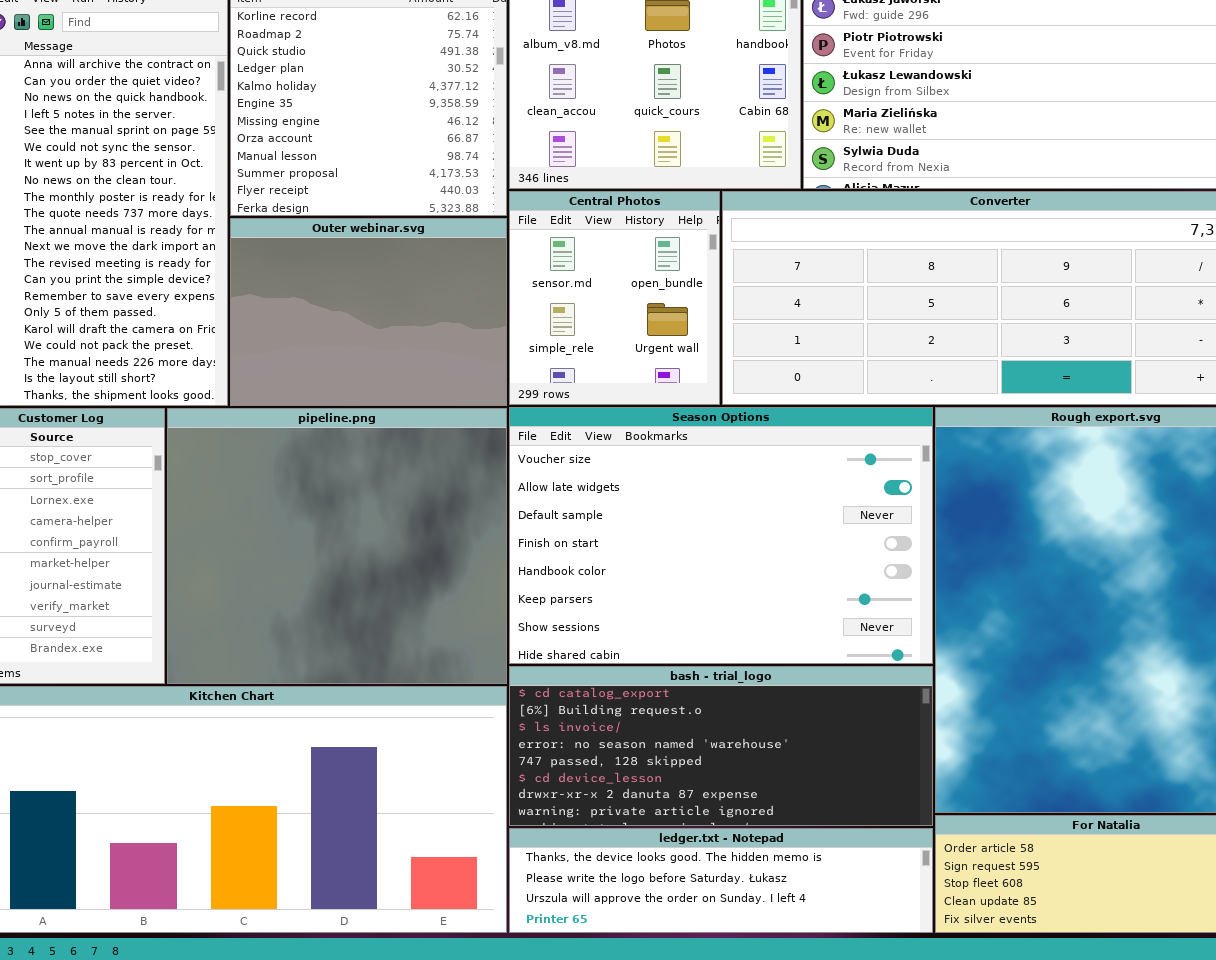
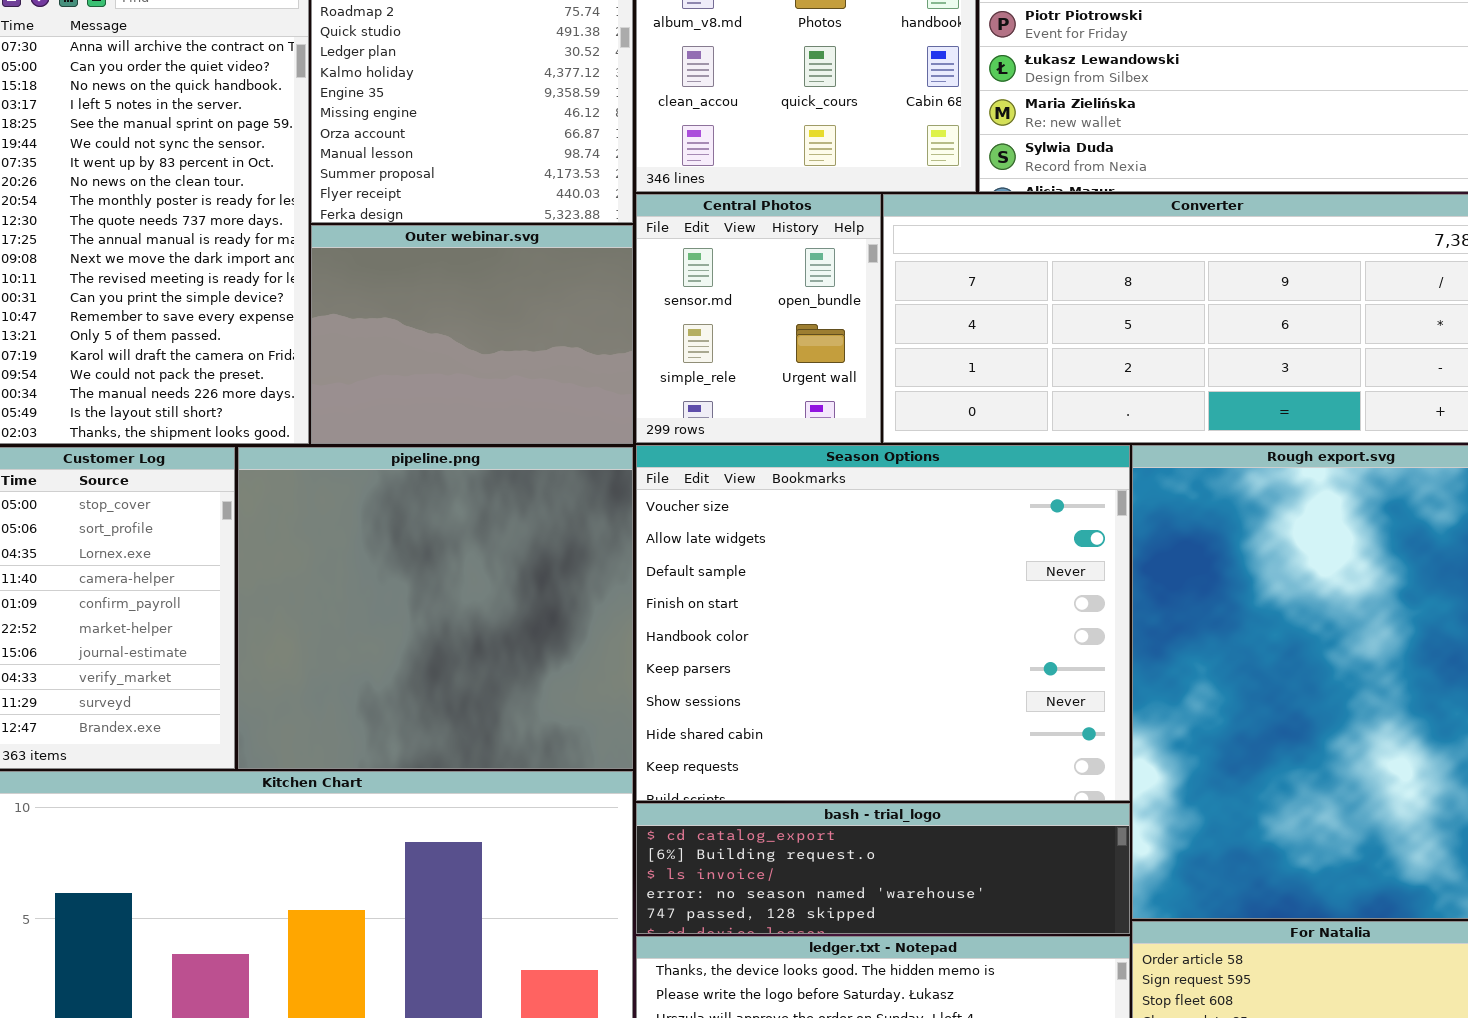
Season Options: [509,407,933,664] -> [636,445,1130,801], resized
bash - trial_logo: [509,666,933,826] -> [636,803,1130,934], resized

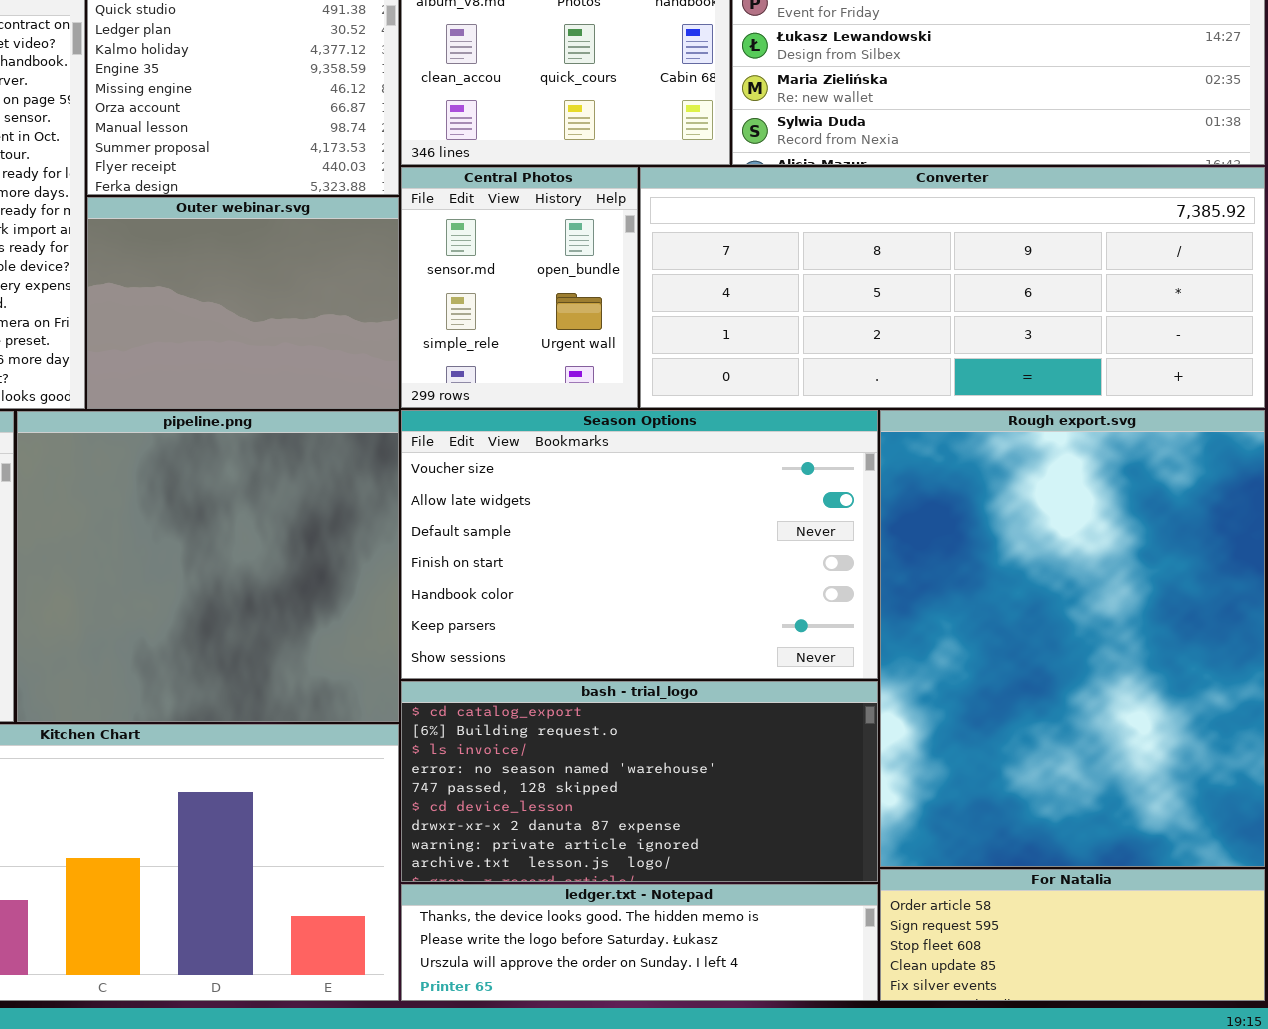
Season Options: [636,445,1130,801] -> [401,410,878,679], resized
bash - trial_logo: [636,803,1130,934] -> [401,681,878,882], resized

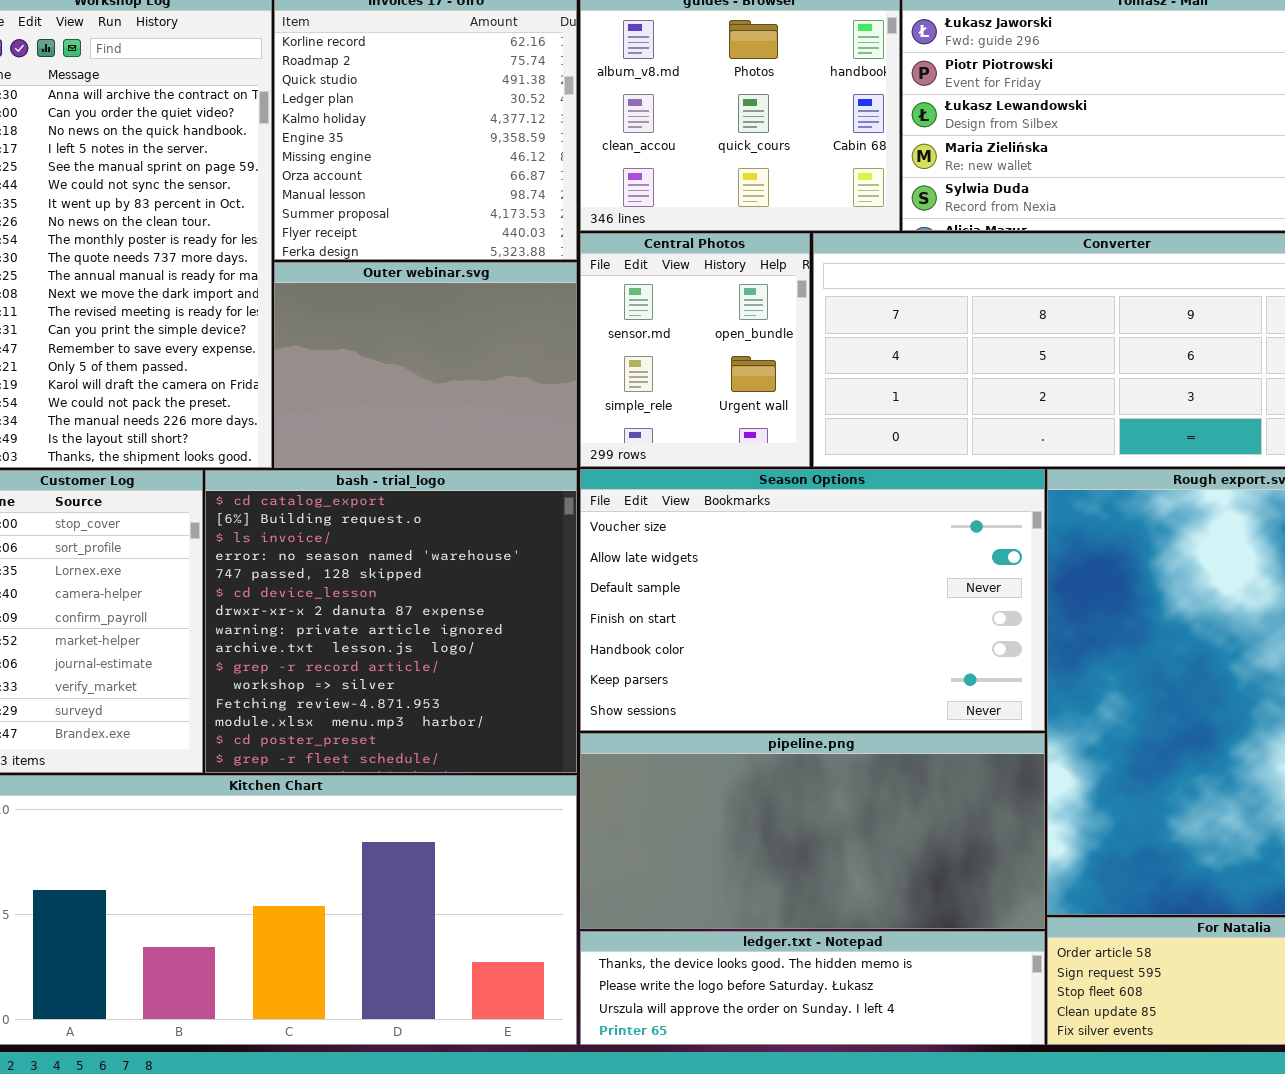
pipeline.png: [17,411,399,722] -> [580,733,1045,929], moved, resized
bash - trial_logo: [401,681,878,882] -> [205,470,577,773], moved, resized

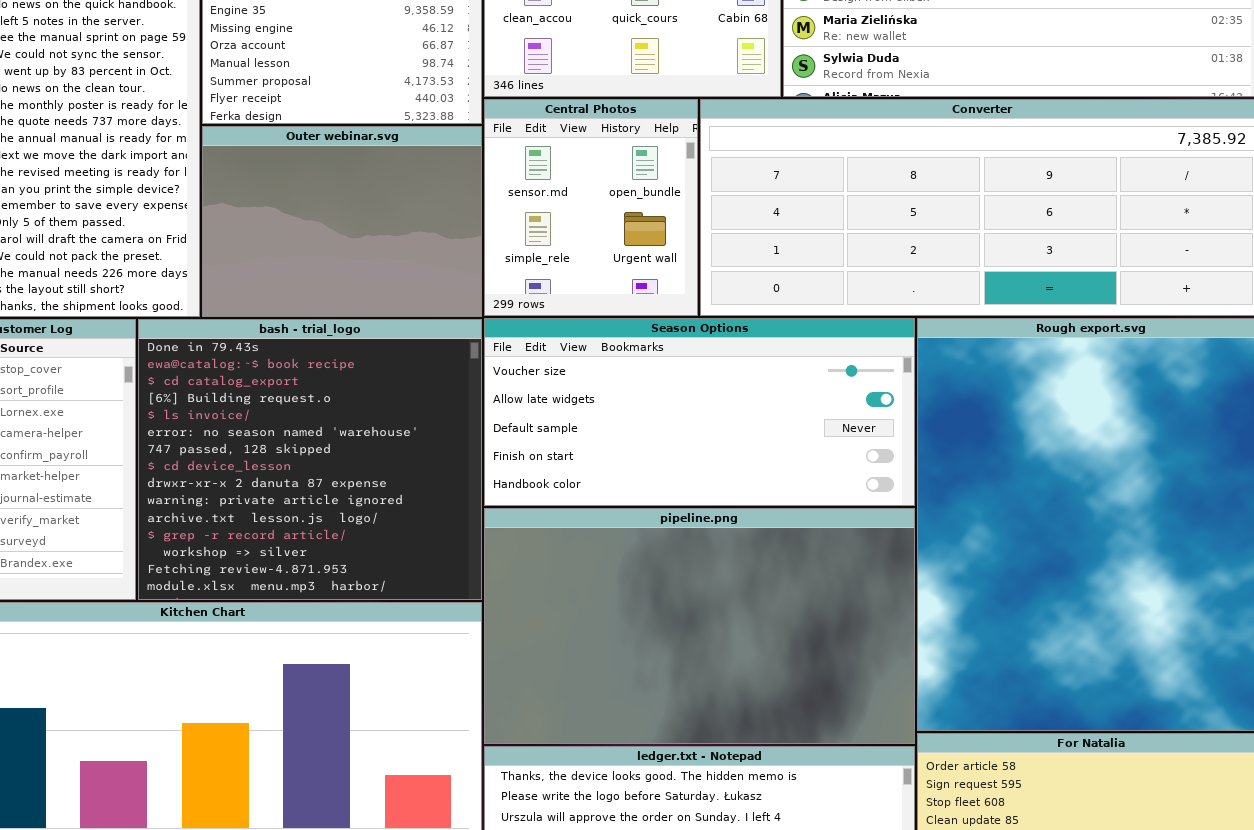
Season Options: [580,469,1045,731] -> [484,318,915,506], resized
bash - trial_logo: [205,470,577,773] -> [138,319,482,600], scrolled up 2 rows
pipeline.png: [580,733,1045,929] -> [484,508,915,744], resized

